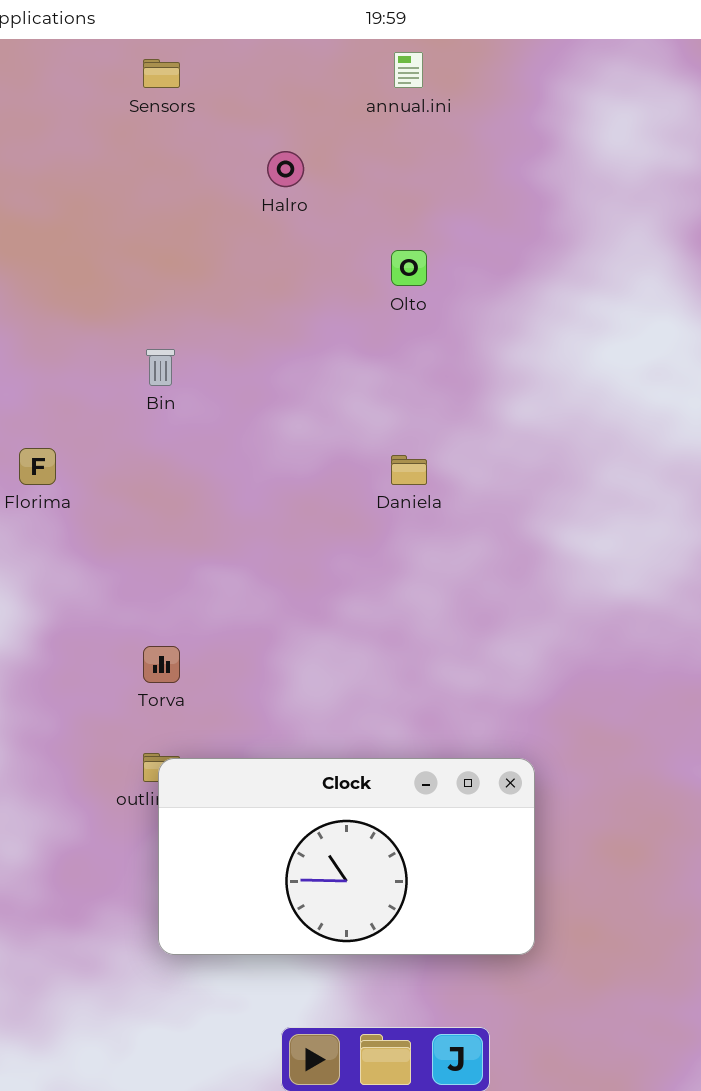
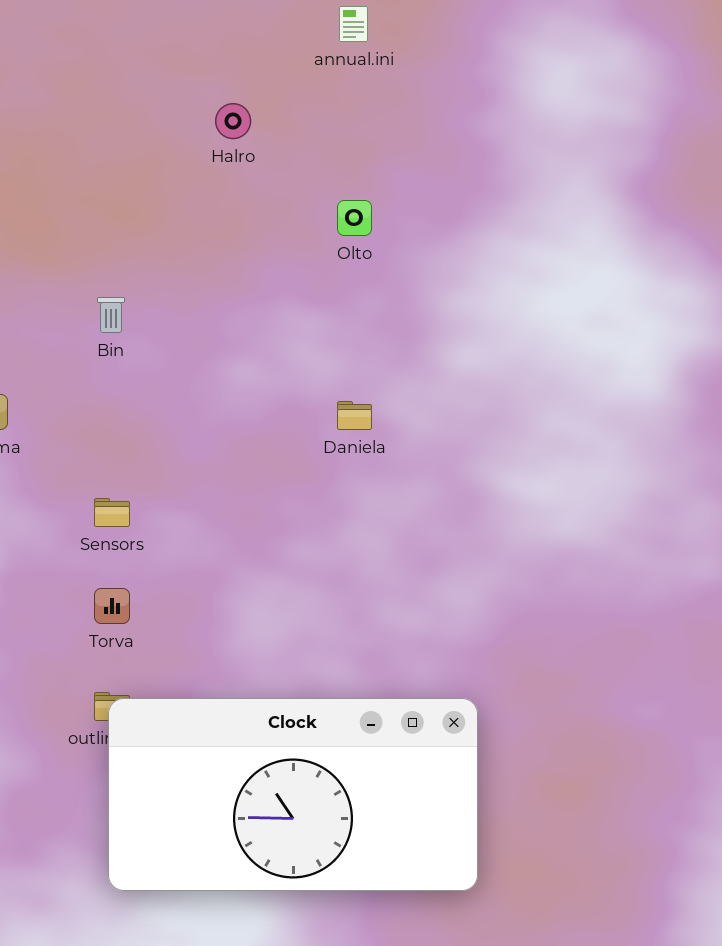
Sensors: [143,59,180,88] -> [94,498,130,527], moved

